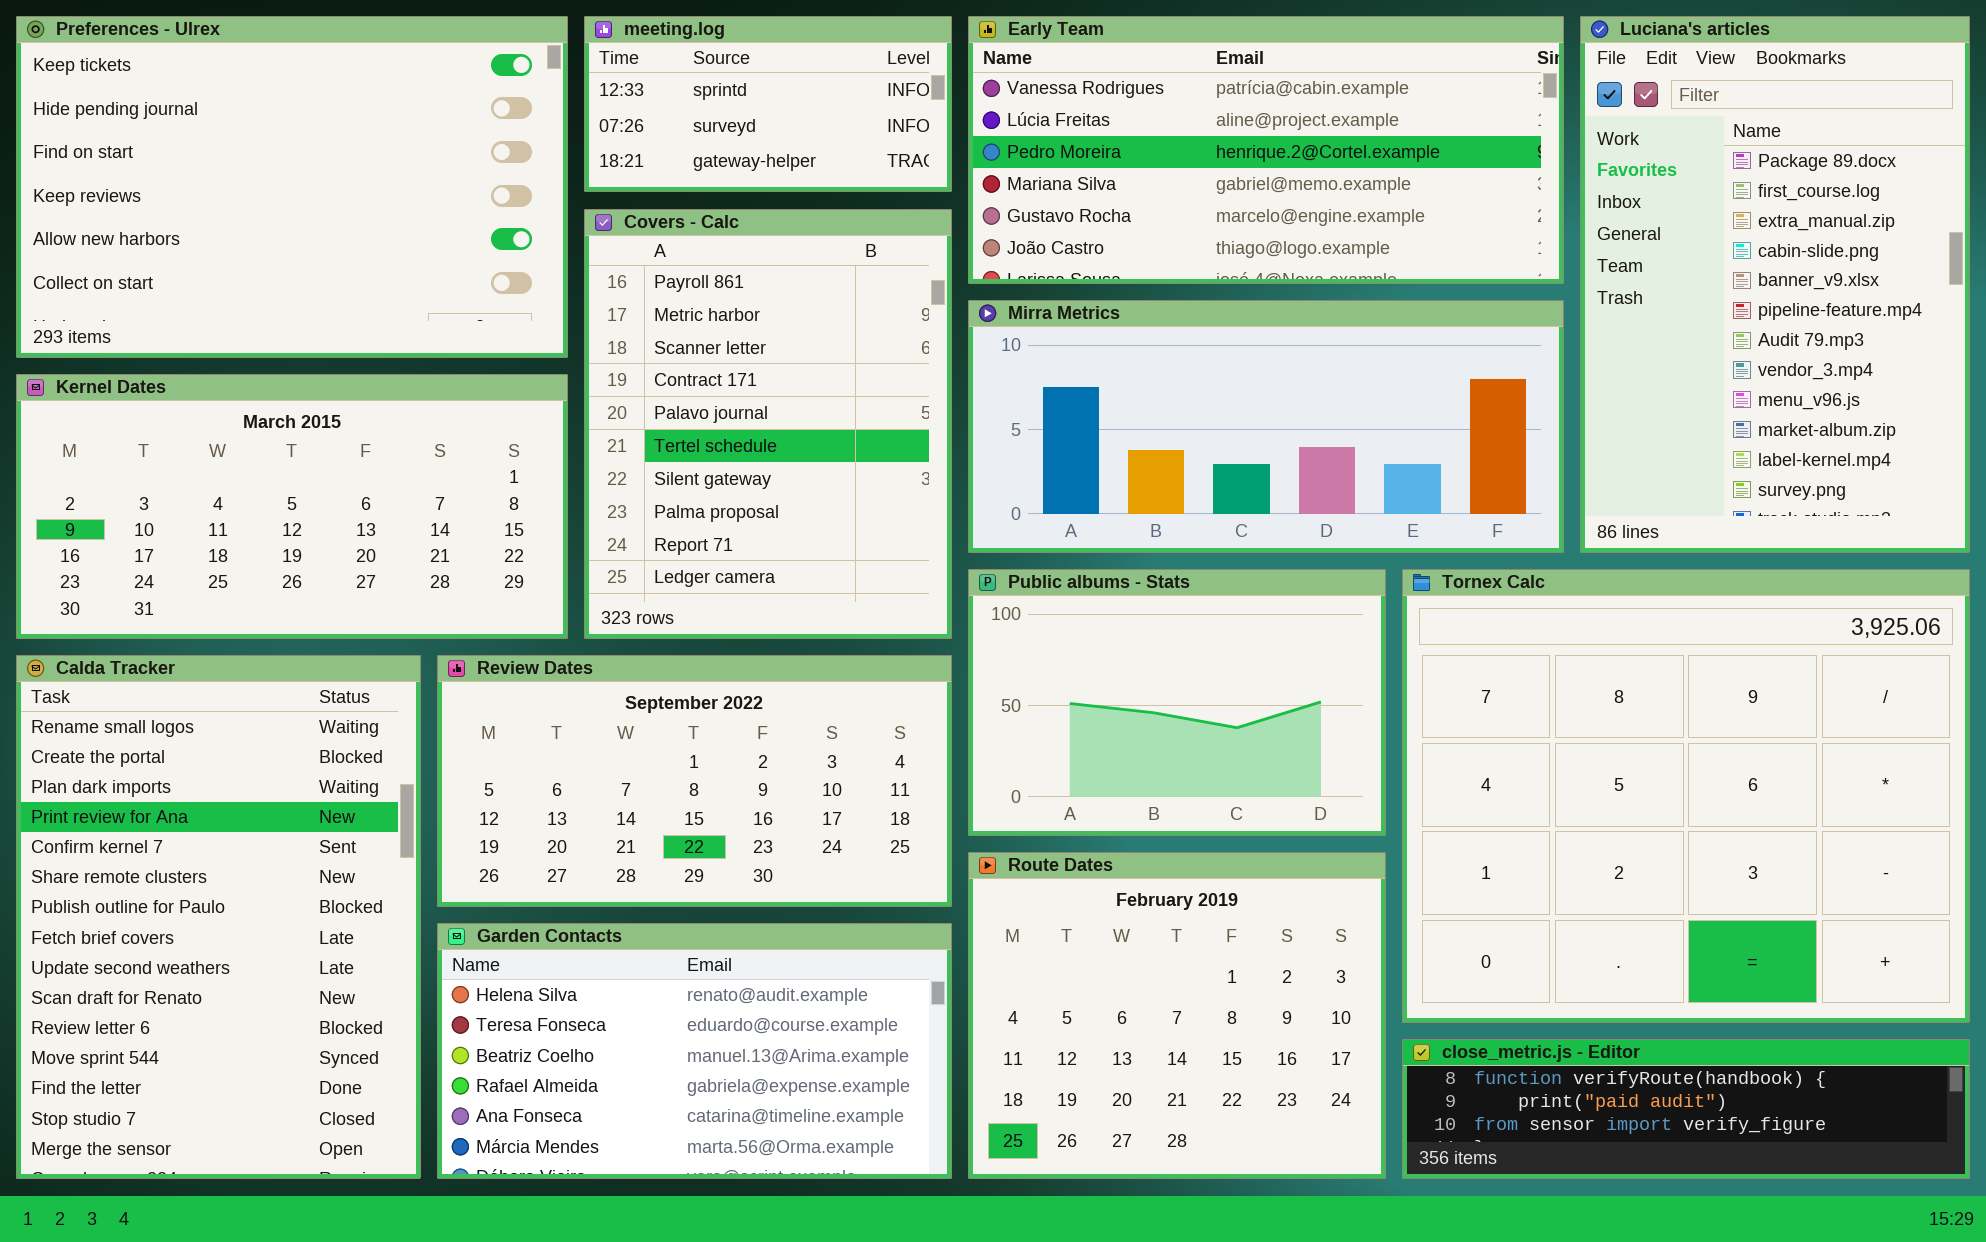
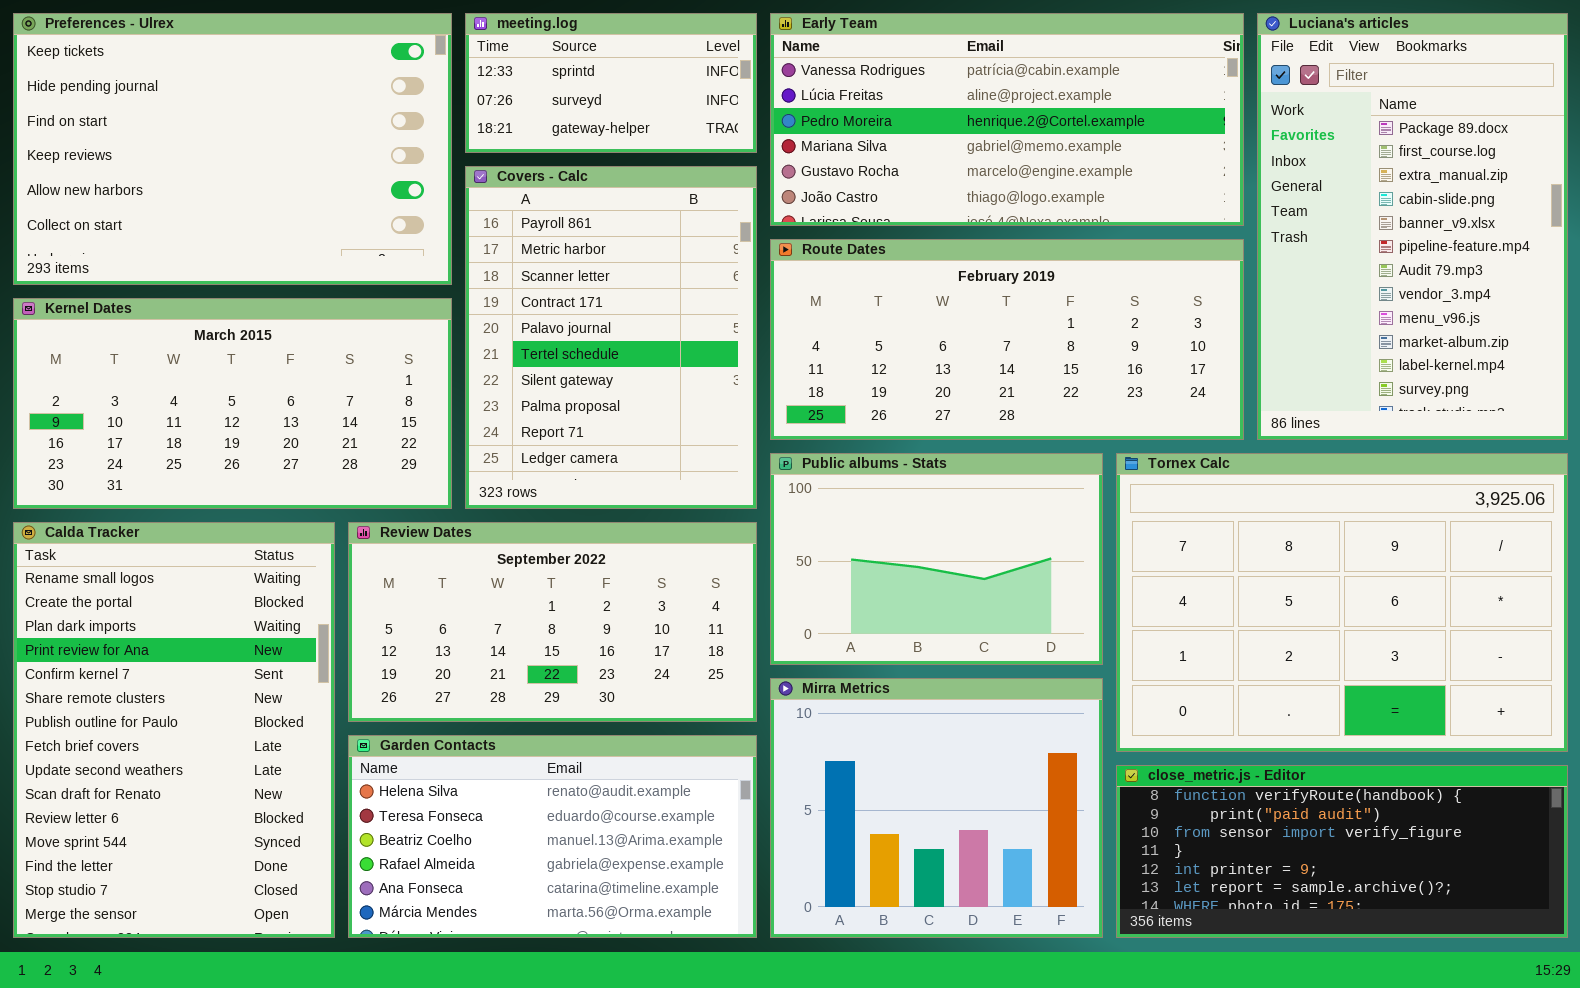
Mirra Metrics: [968,300,1564,553] -> [770,678,1103,938], moved, resized
Tornex Calc: [1402,569,1970,1023] -> [1116,453,1568,752], resized
Route Dates: [968,852,1386,1179] -> [770,239,1244,440], moved, resized
close_metric.js - Editor: [1402,1039,1970,1179] -> [1116,765,1568,938], resized

